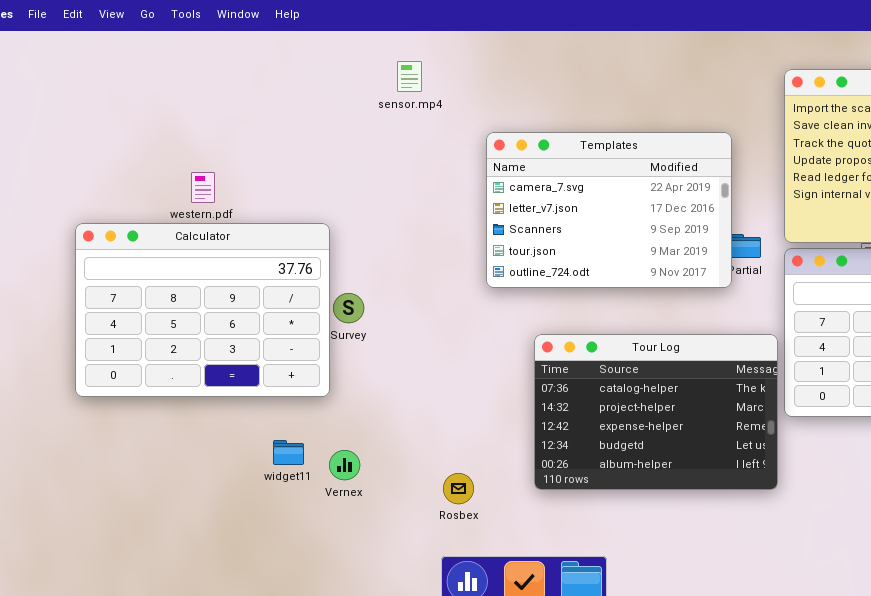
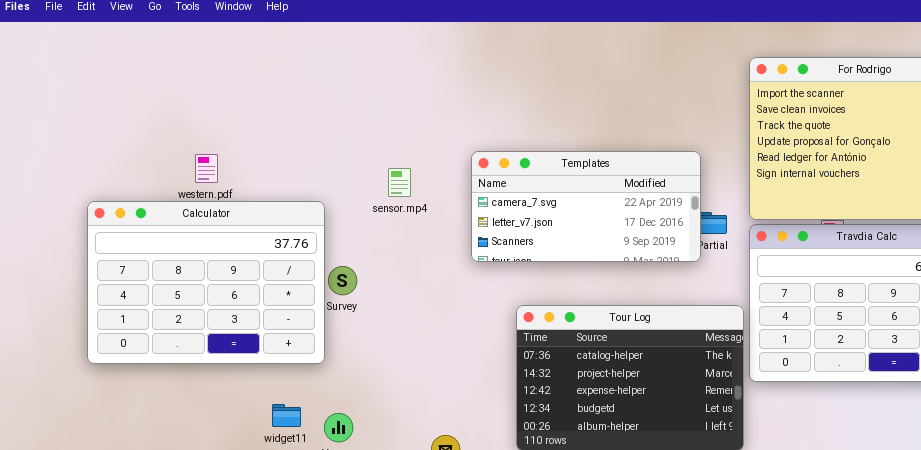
sensor.mp4: [397,61,422,92] -> [388,168,411,197], moved
Templates: [486,132,732,288] -> [471,151,701,262], resized

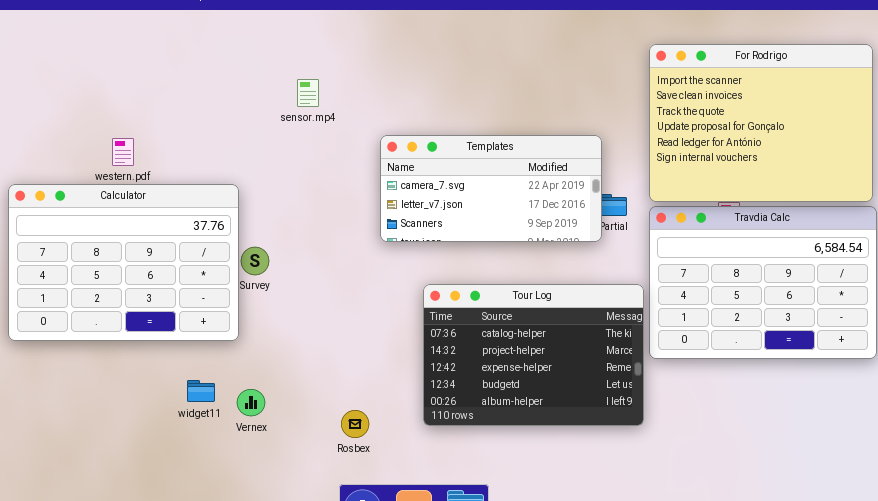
sensor.mp4: [388,168,411,197] -> [297,79,319,107], moved

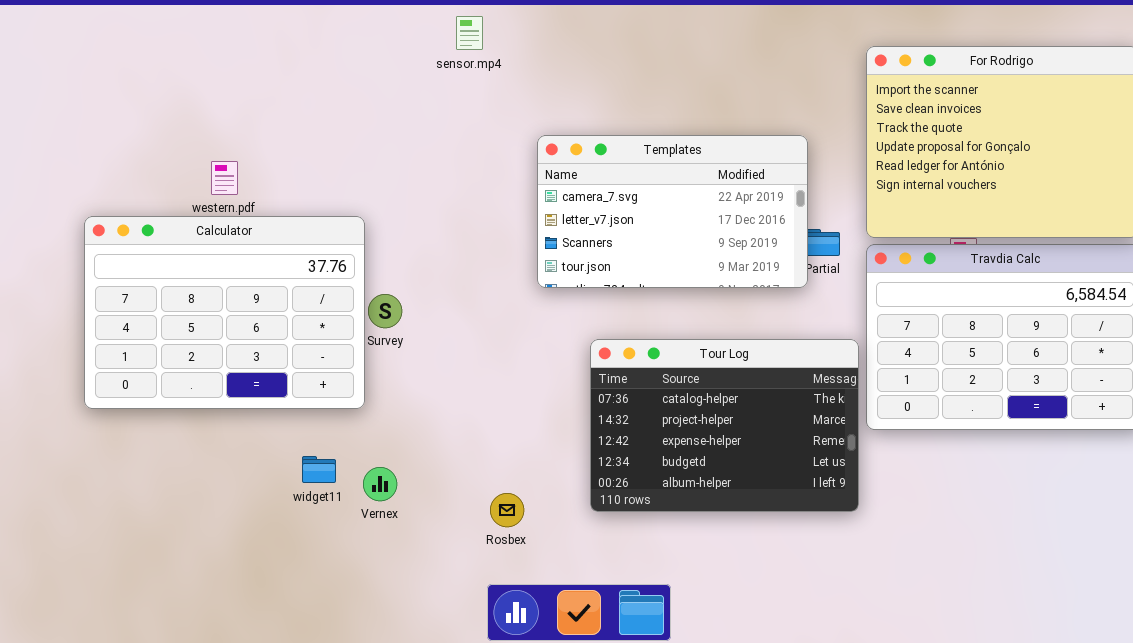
sensor.mp4: [297,79,319,107] -> [456,16,483,50], moved
Templates: [380,135,602,242] -> [537,135,808,288], resized

